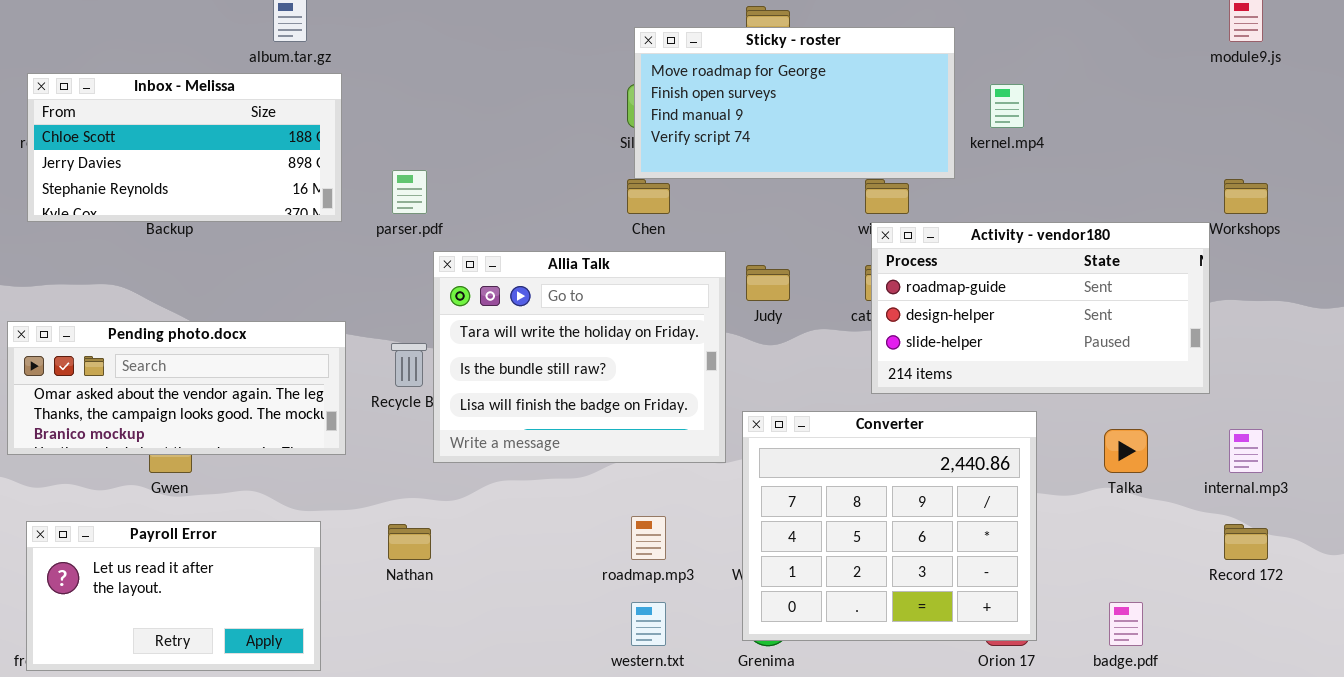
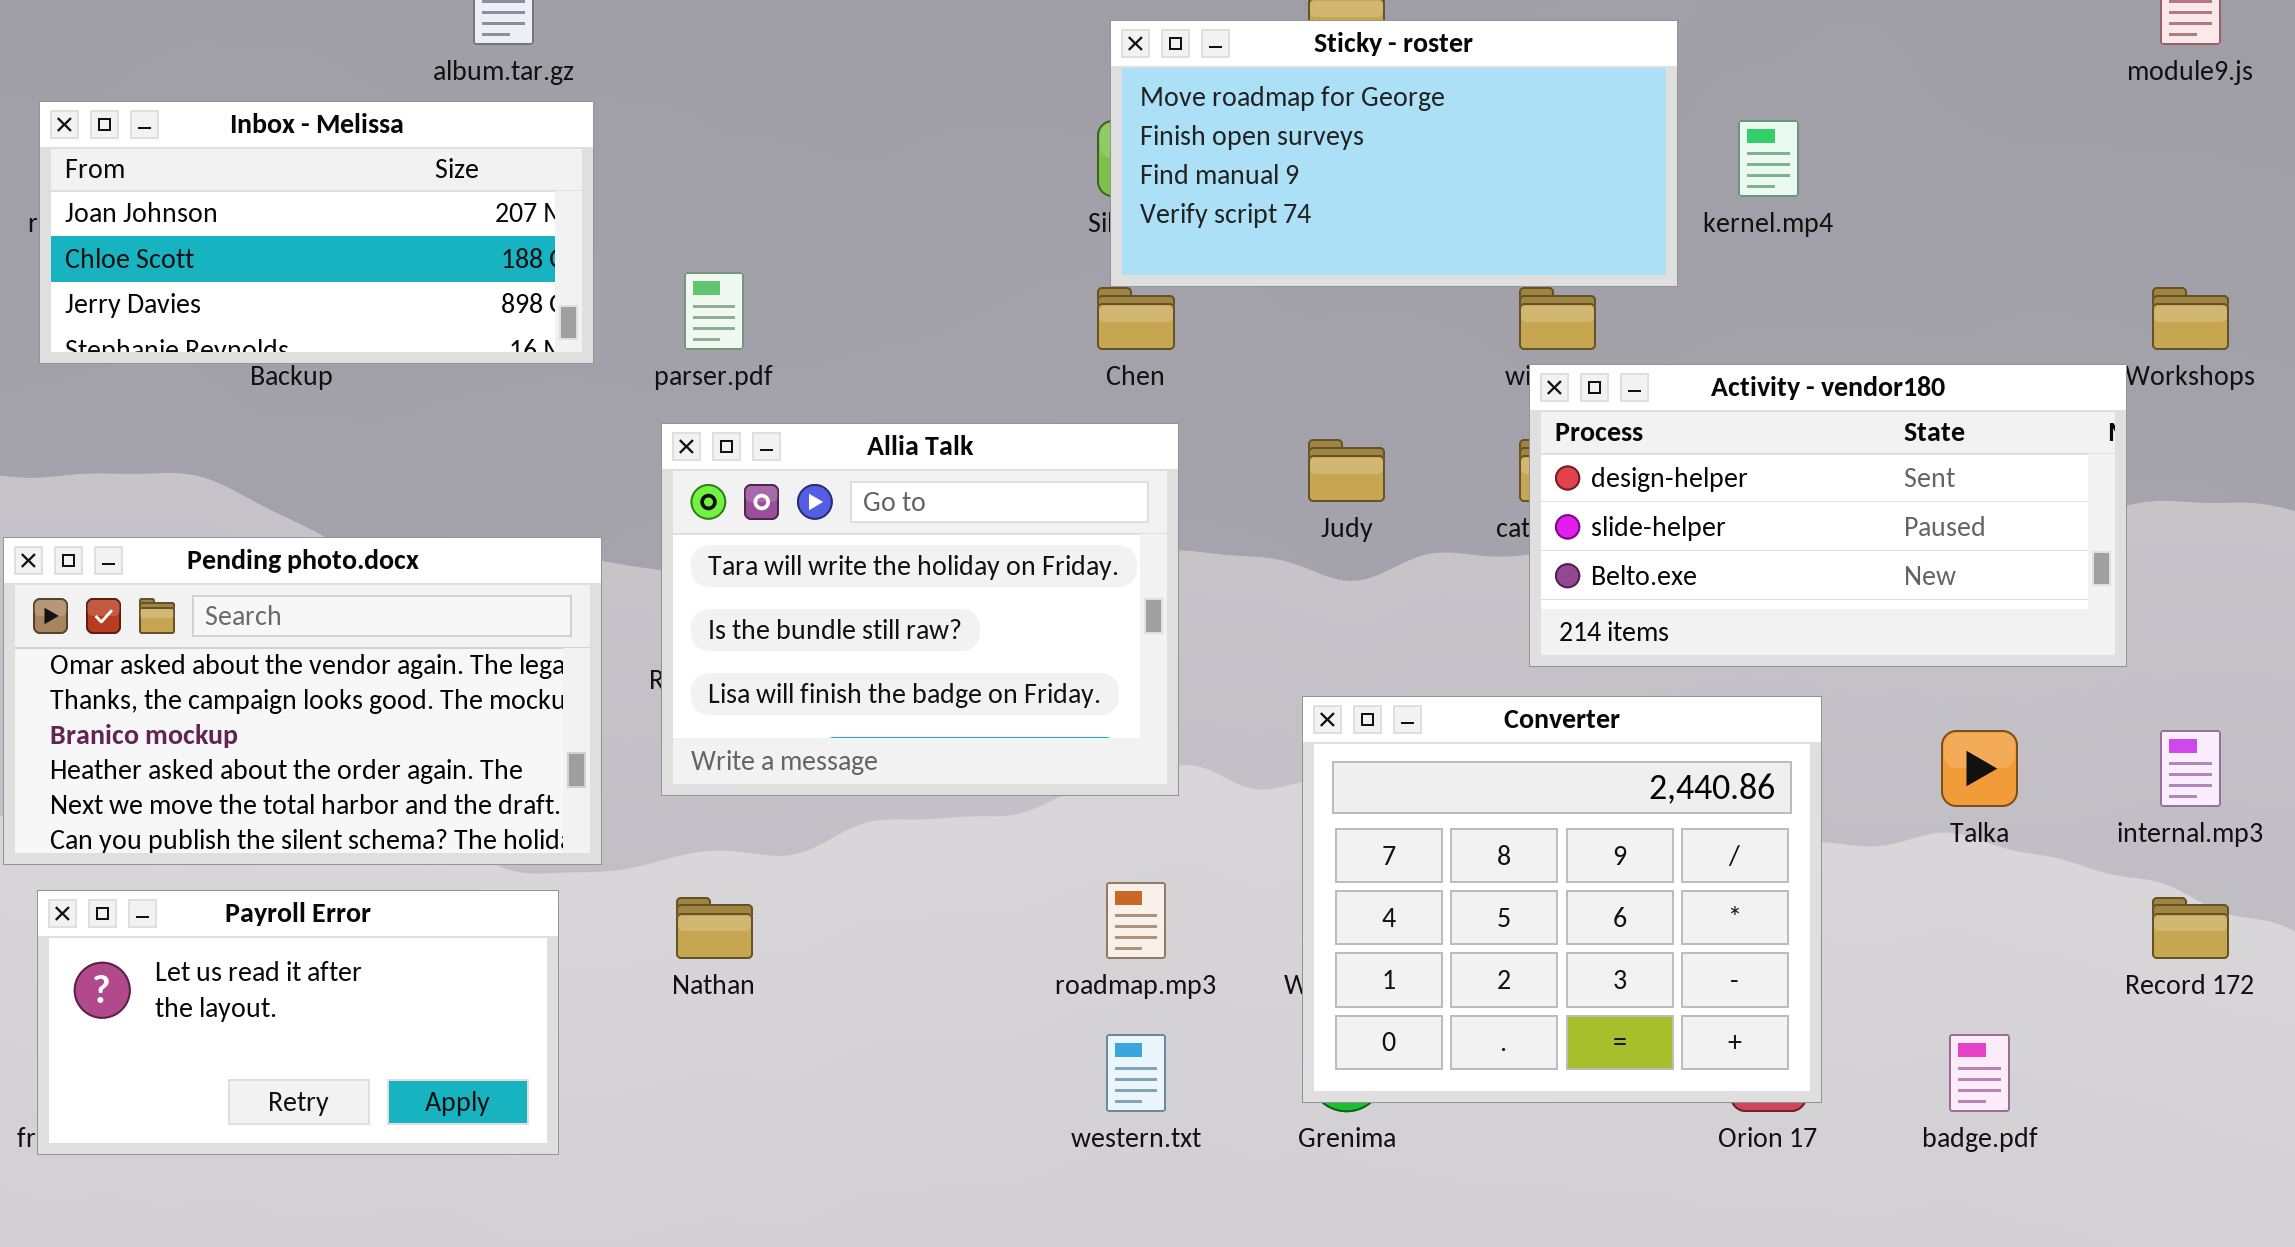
Inbox - Melissa: [27,73,342,222] -> [39,101,594,364], scrolled up 1 row
Activity - vendor180: [871,222,1210,394] -> [1529,364,2127,667], scrolled down 1 row
Allia Talk: [433,251,726,463] -> [661,423,1179,796], moved
Pending photo.docx: [7,321,346,455] -> [3,537,602,865], resized

